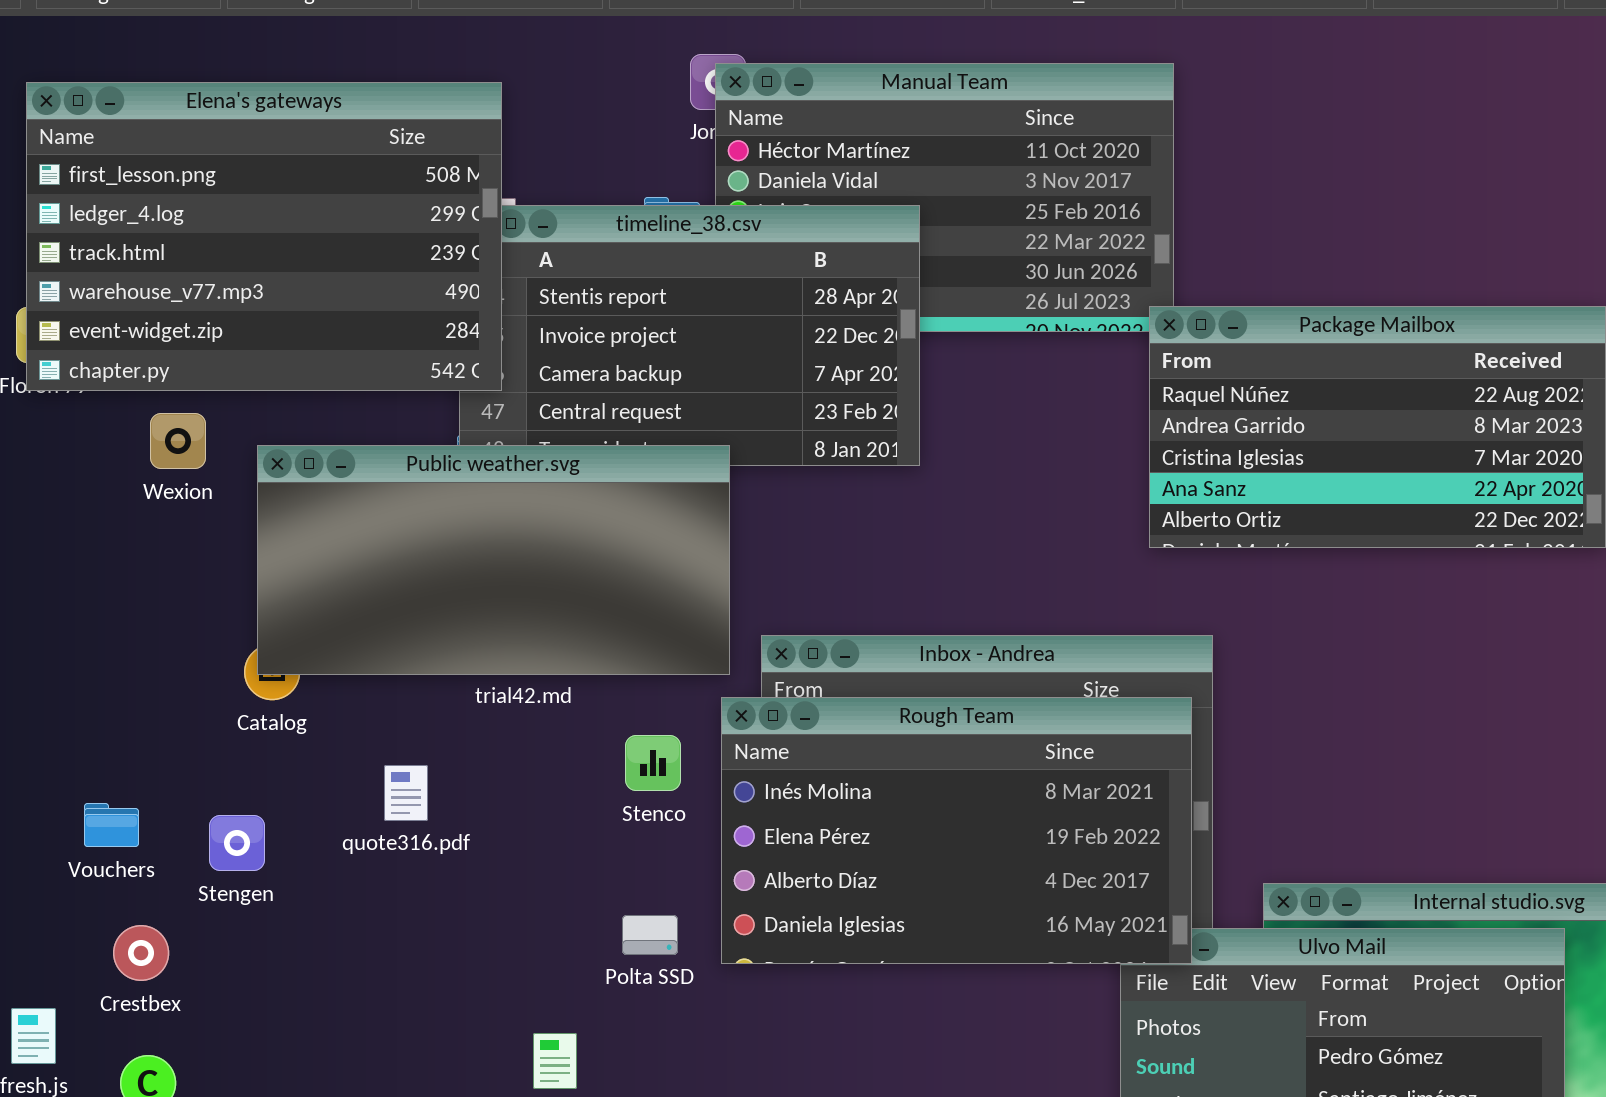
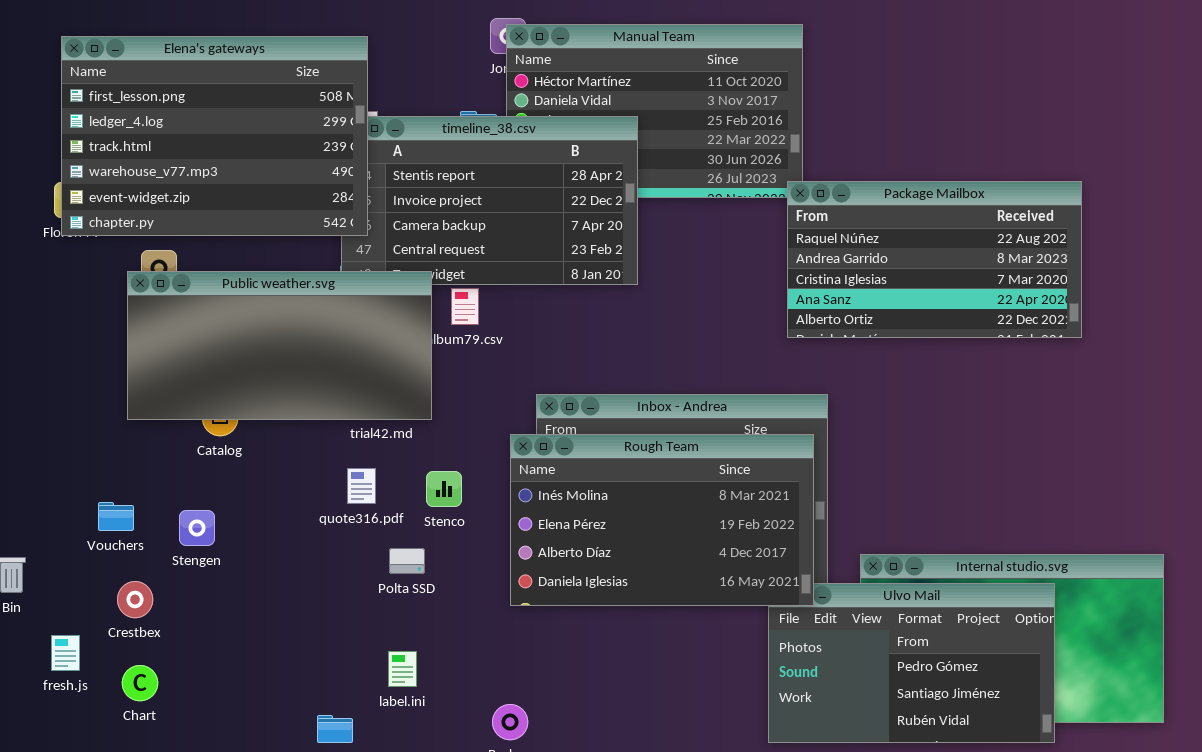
Public weather.svg: [257,445,730,675] -> [127,271,432,420], moved
Stenco: [625,735,681,791] -> [426,471,462,507], moved
quote316.pdf: [384,765,428,821] -> [347,468,376,504], moved
Polta SSD: [622,915,678,955] -> [389,548,425,574], moved

